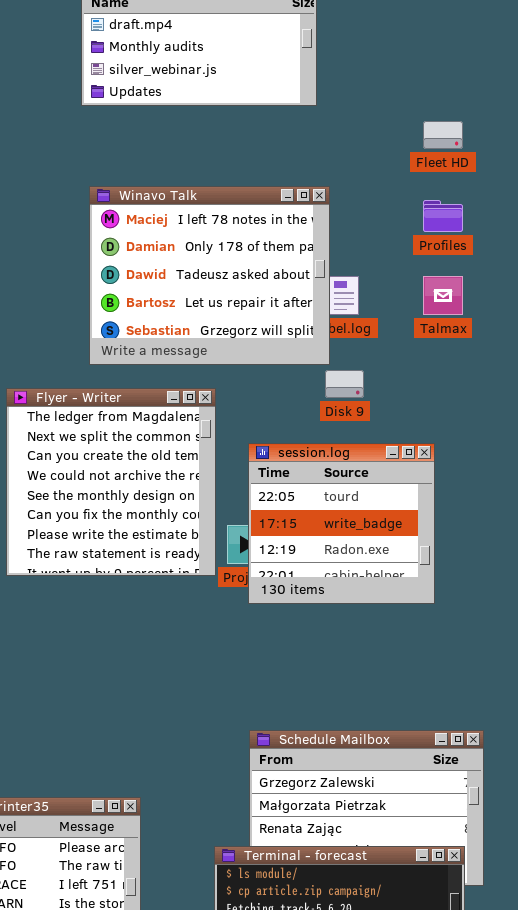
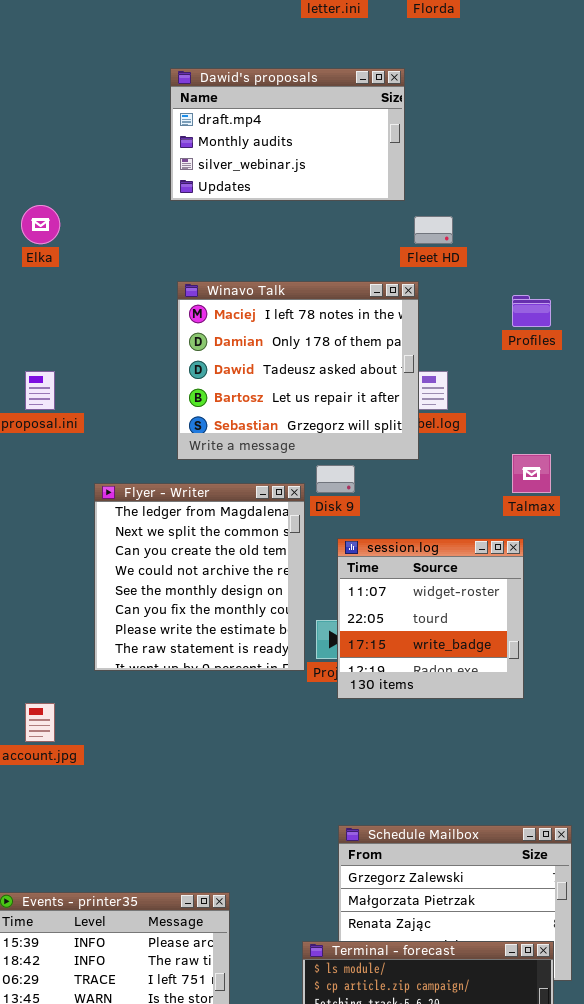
Fleet HD: [423,121,463,149] -> [414,216,453,244], moved
Talmax: [423,276,463,315] -> [512,454,551,493], moved
Disk 9: [325,370,364,398] -> [316,465,355,493], moved
session.log: [248,443,435,604] -> [337,538,524,699], scrolled up 1 row

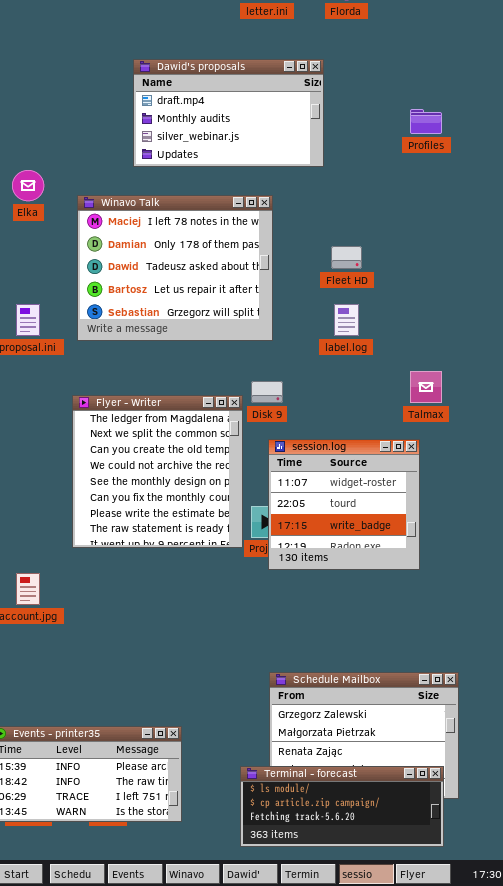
Fleet HD: [414,216,453,244] -> [331,246,362,269], moved
Winavo Talk: [177,281,419,460] -> [77,195,273,341], moved
Profiles: [512,295,551,327] -> [410,109,442,134], moved

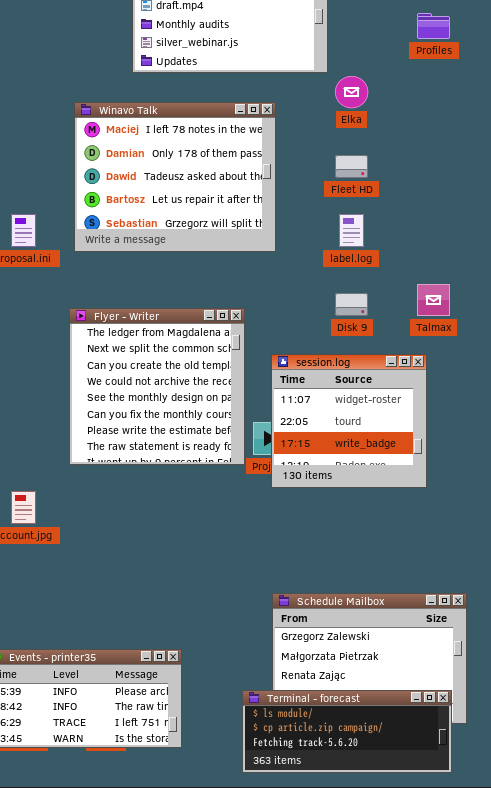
Elka: [12,170,44,201] -> [335,76,368,108], moved
Disk 9: [251,381,283,403] -> [335,293,368,316], moved

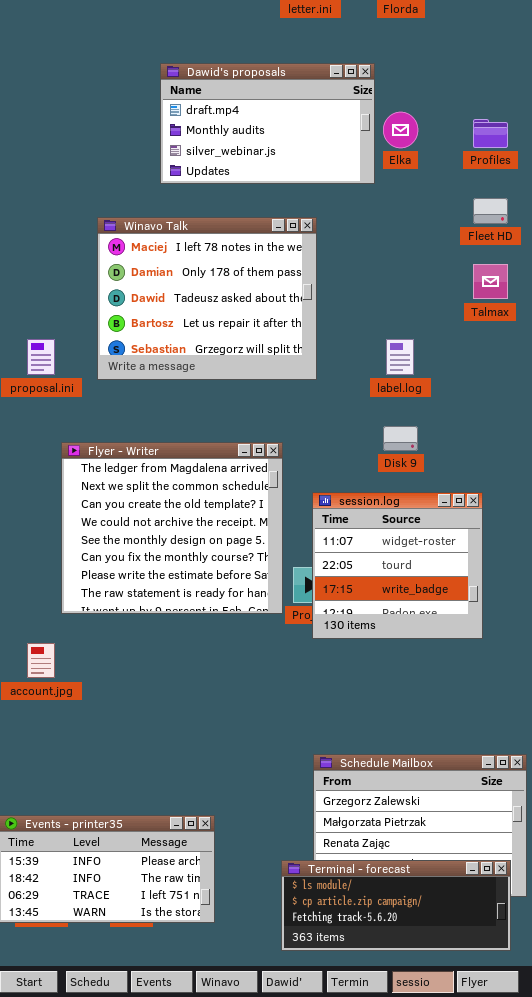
Elka: [335,76,368,108] -> [383,112,418,148], moved
Fleet HD: [335,155,368,178] -> [473,198,508,224], moved
Talmax: [417,284,450,316] -> [473,264,508,299], moved
Flyer - Writer: [69,308,245,465] -> [61,442,283,614], resized

